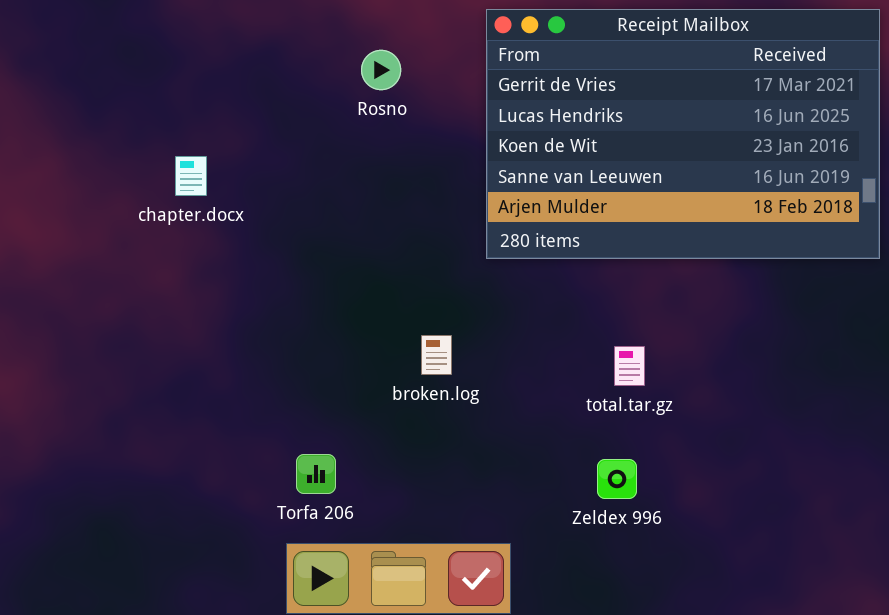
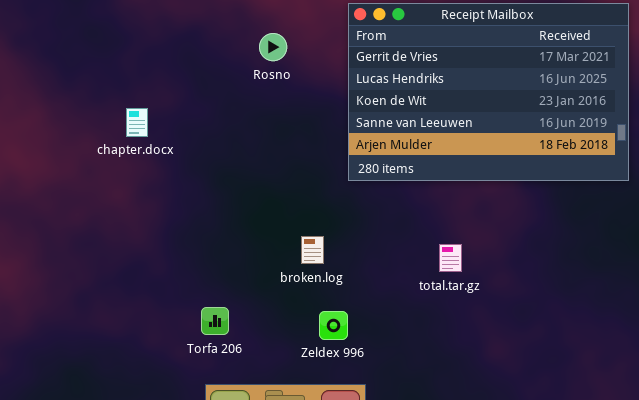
Torfa 206: [296,454,336,494] -> [201,307,229,335], moved
Zeldex 996: [597,459,637,499] -> [319,311,348,340], moved

